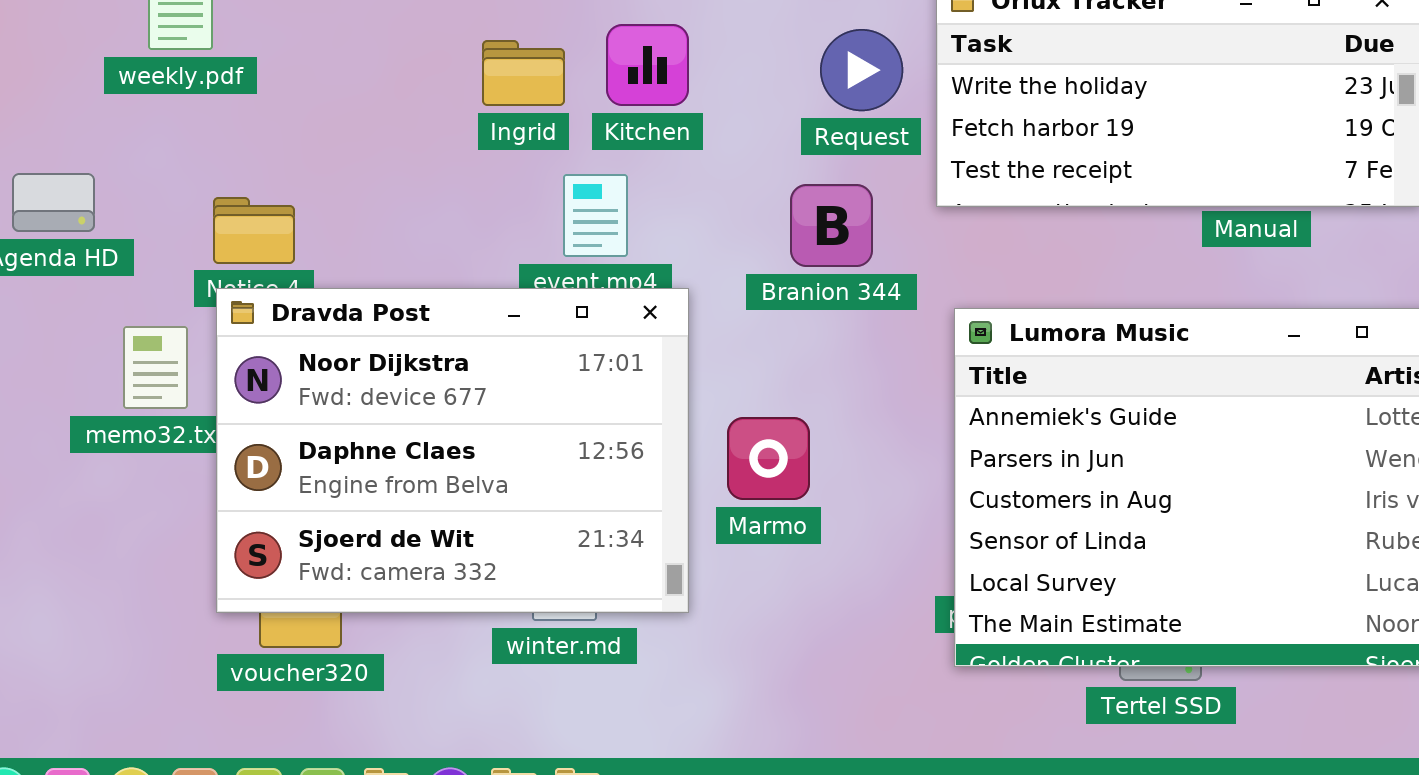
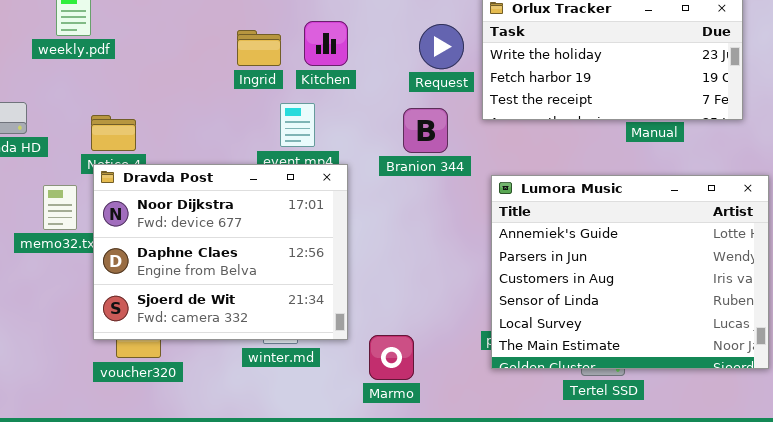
Marmo: [727,417,810,500] -> [369,335,414,380], moved

